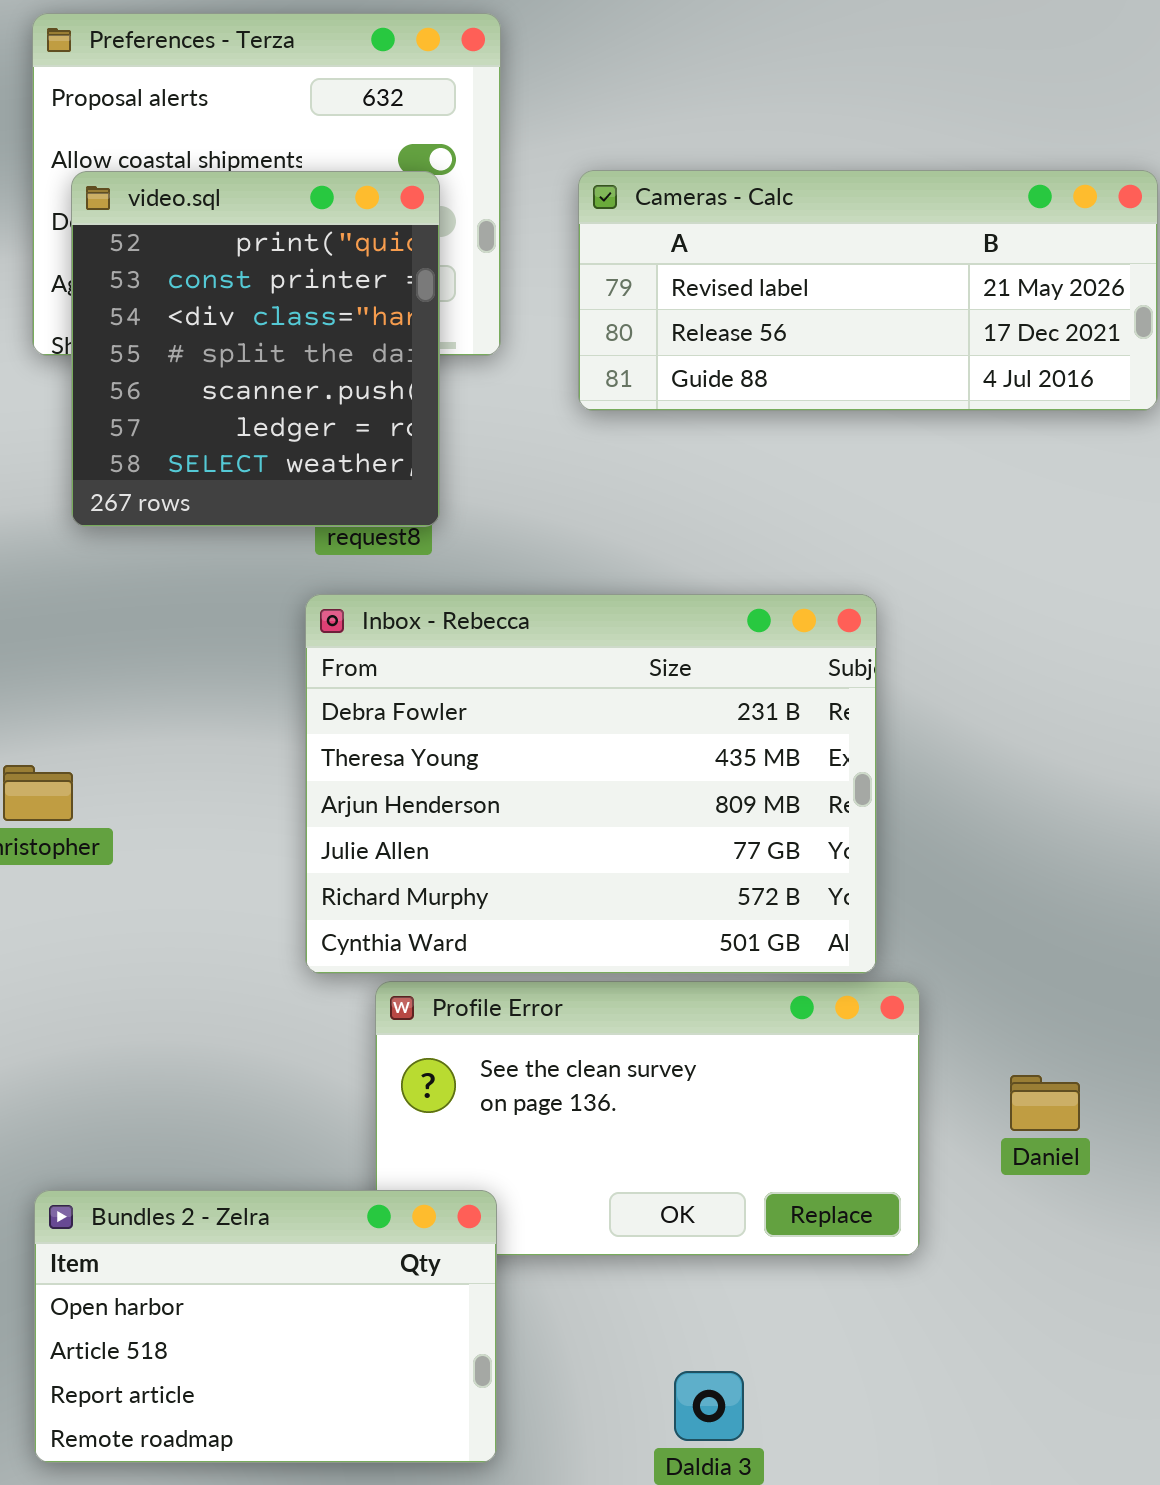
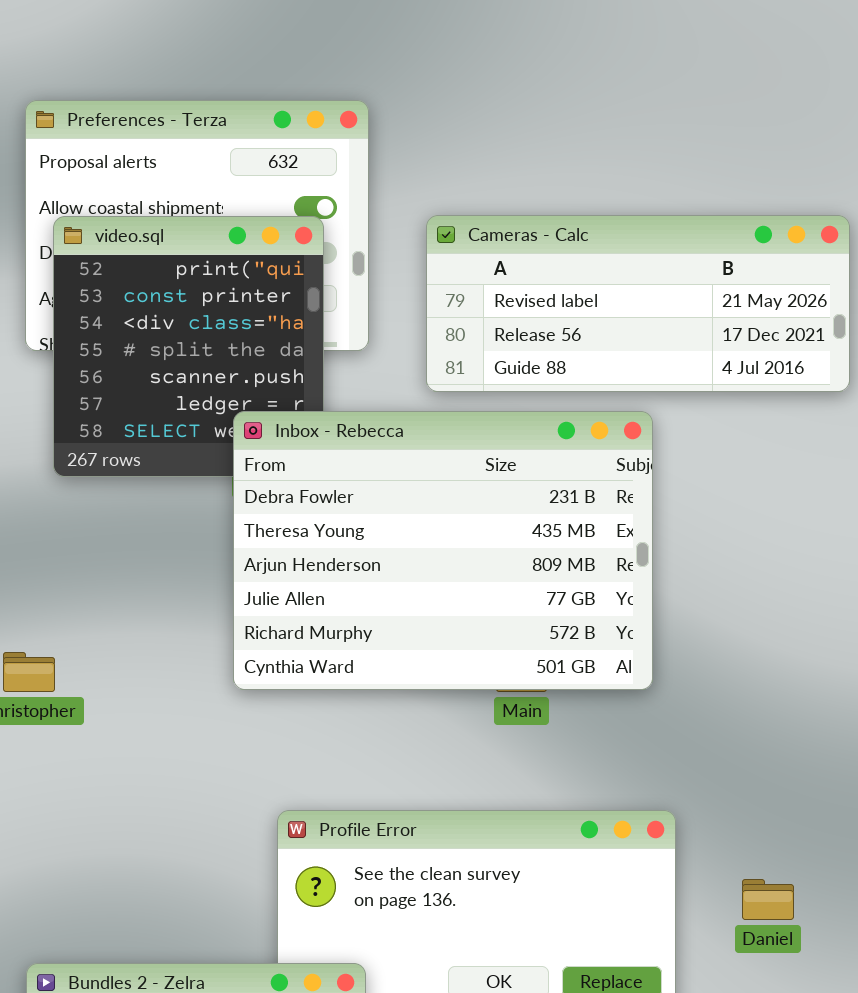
Inbox - Rebecca: [305,594,877,974] -> [233,411,653,690], moved

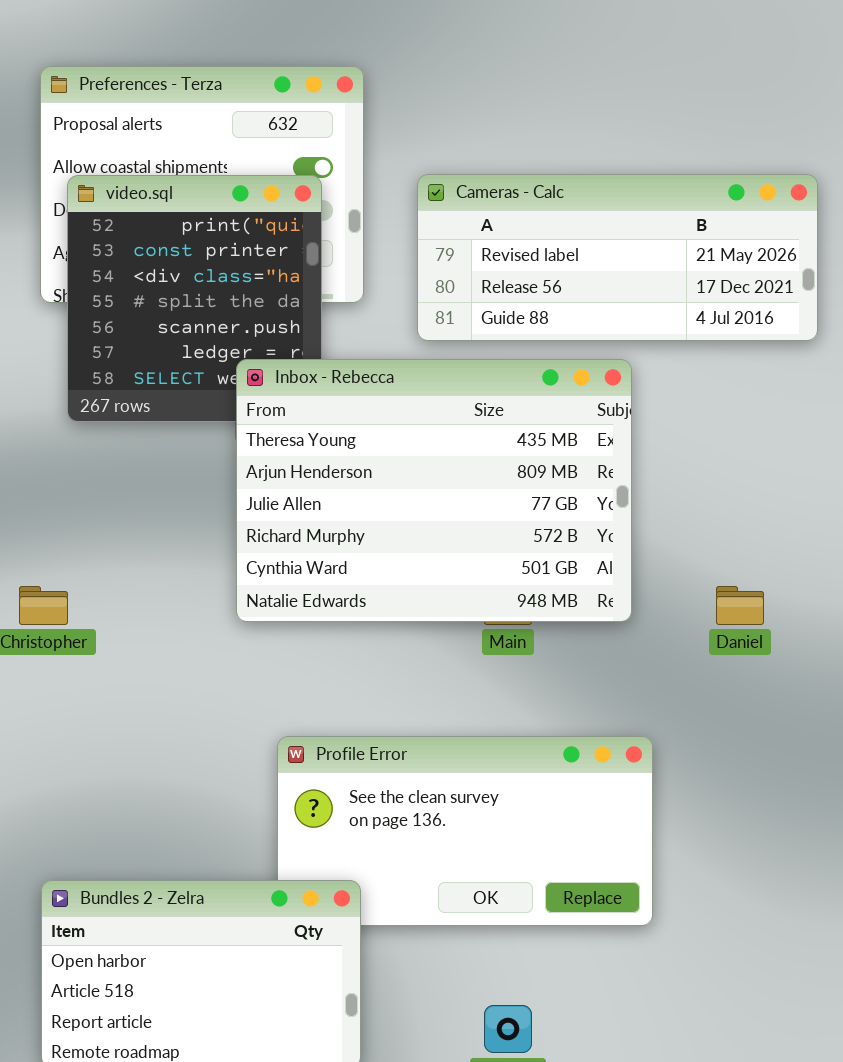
Inbox - Rebecca: [233,411,653,690] -> [236,359,632,622], scrolled down 1 row
Daniel: [742,879,794,920] -> [716,586,764,625], moved

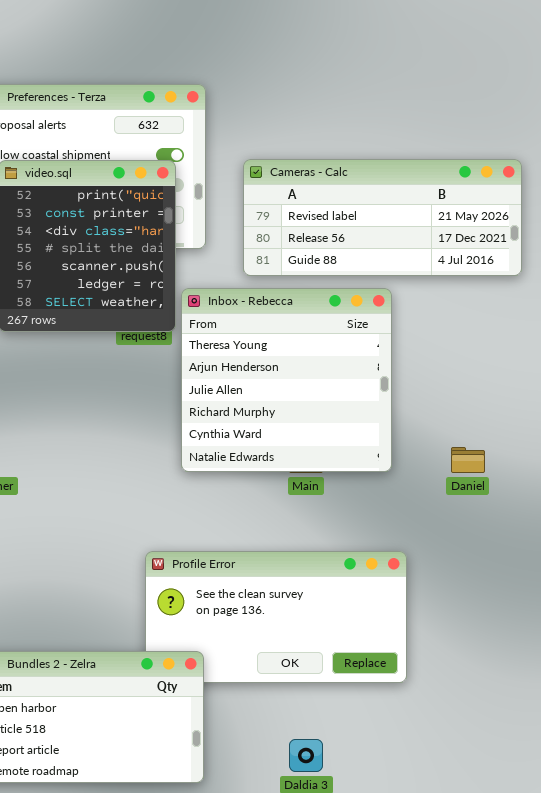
Inbox - Rebecca: [236,359,632,622] -> [181,288,392,472], resized

